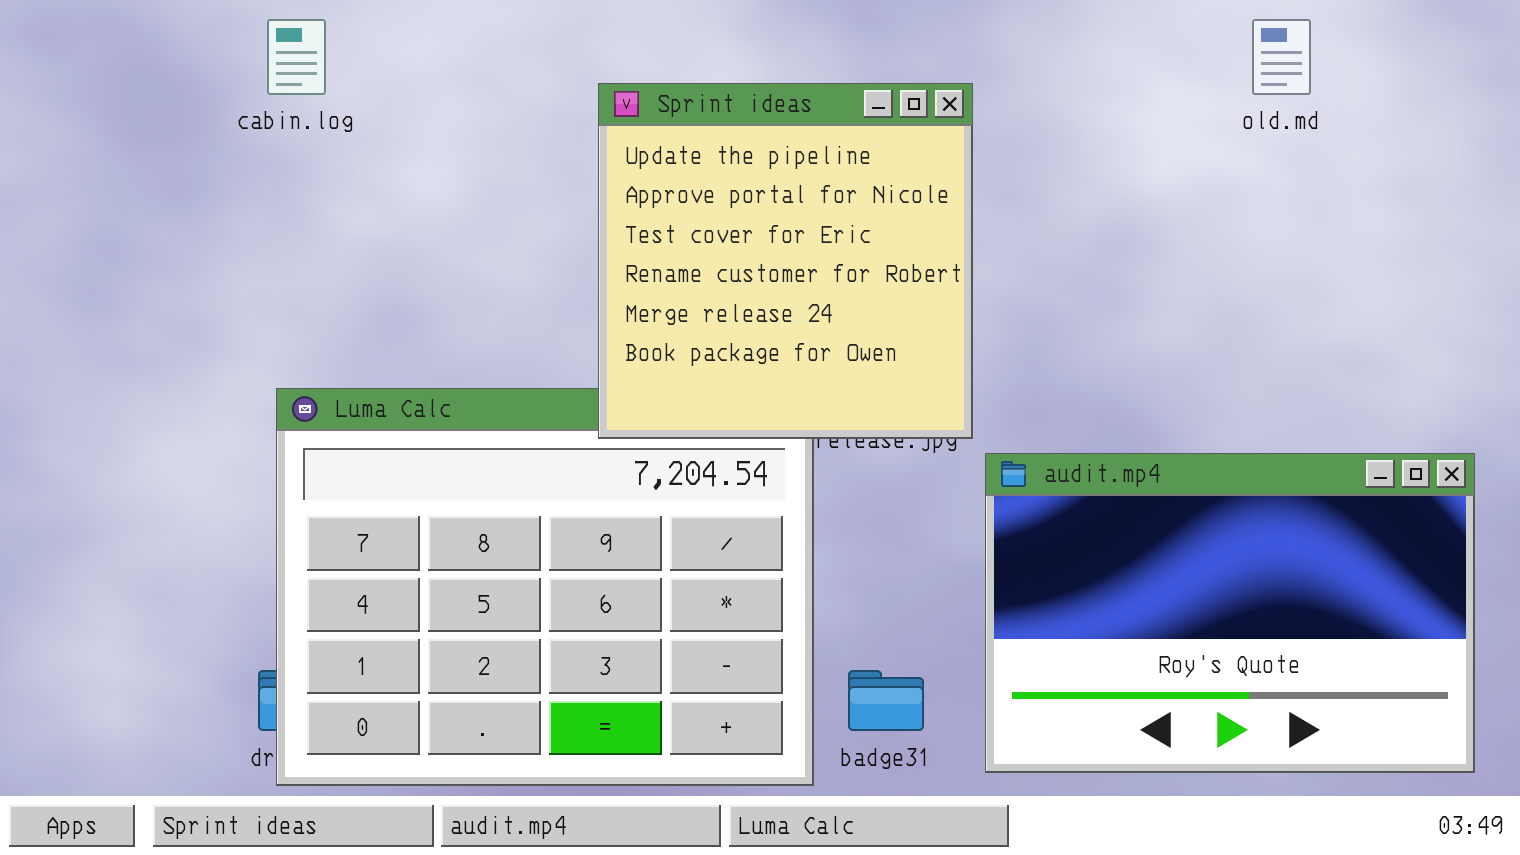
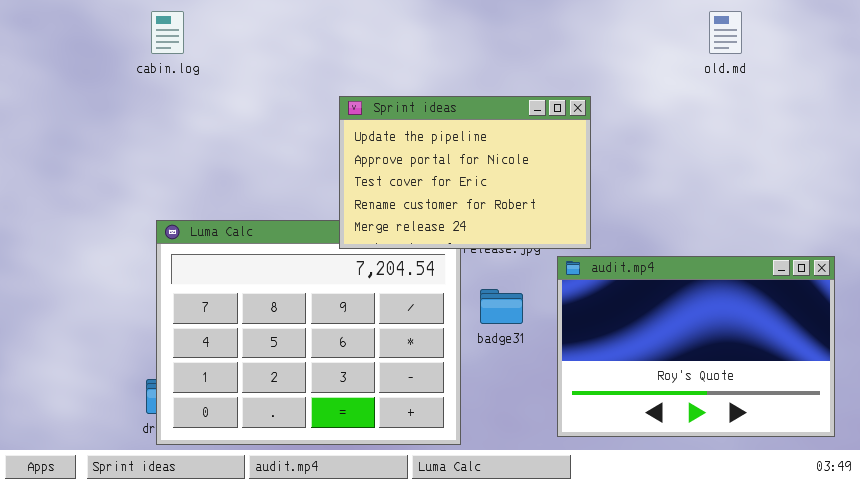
Sprint ideas: [598,83,973,439] -> [339,96,591,249], resized
badge31: [848,670,924,731] -> [480,289,523,324], moved

